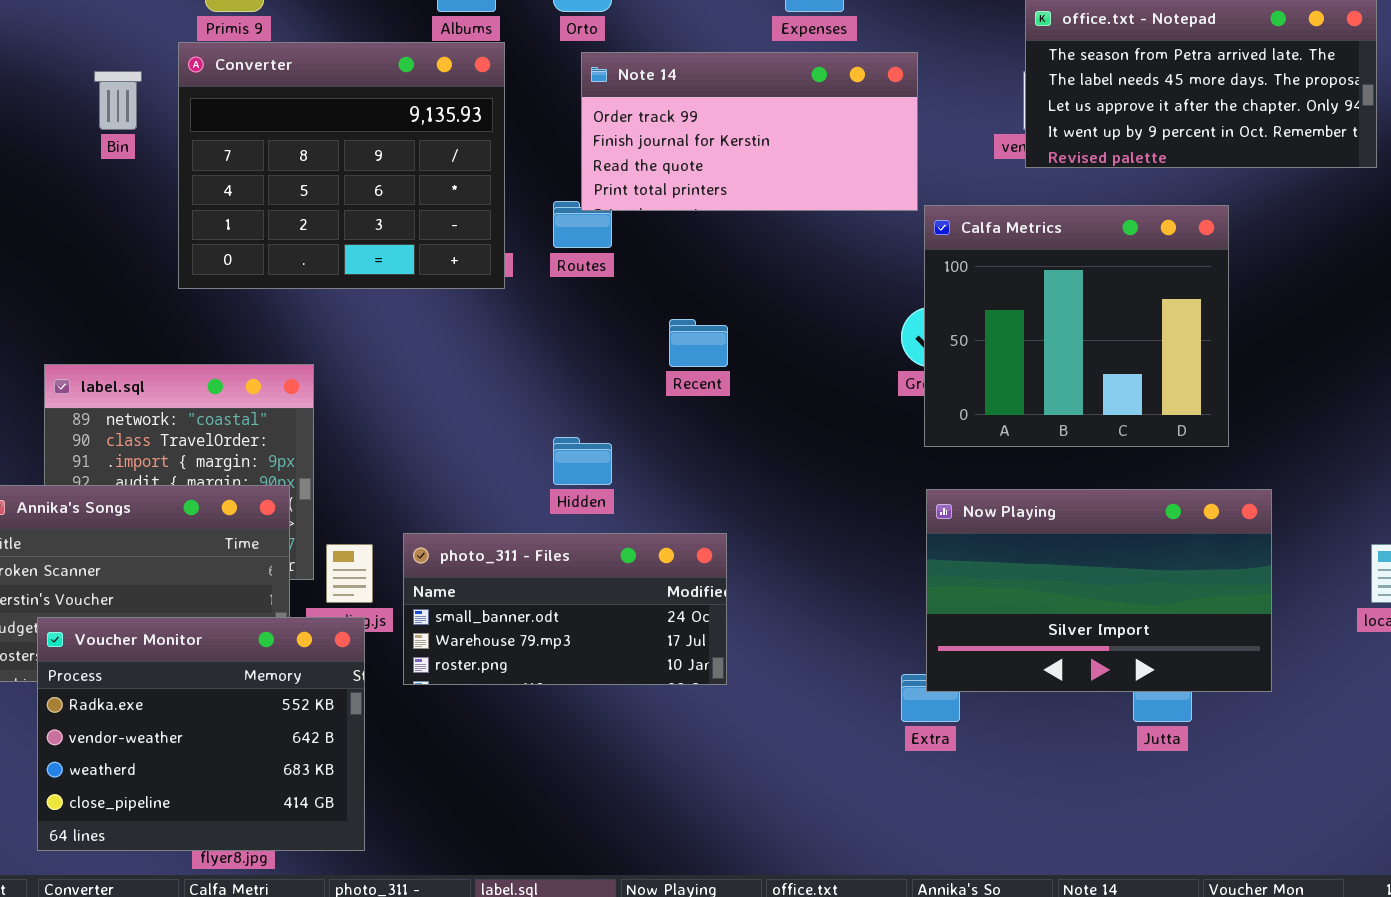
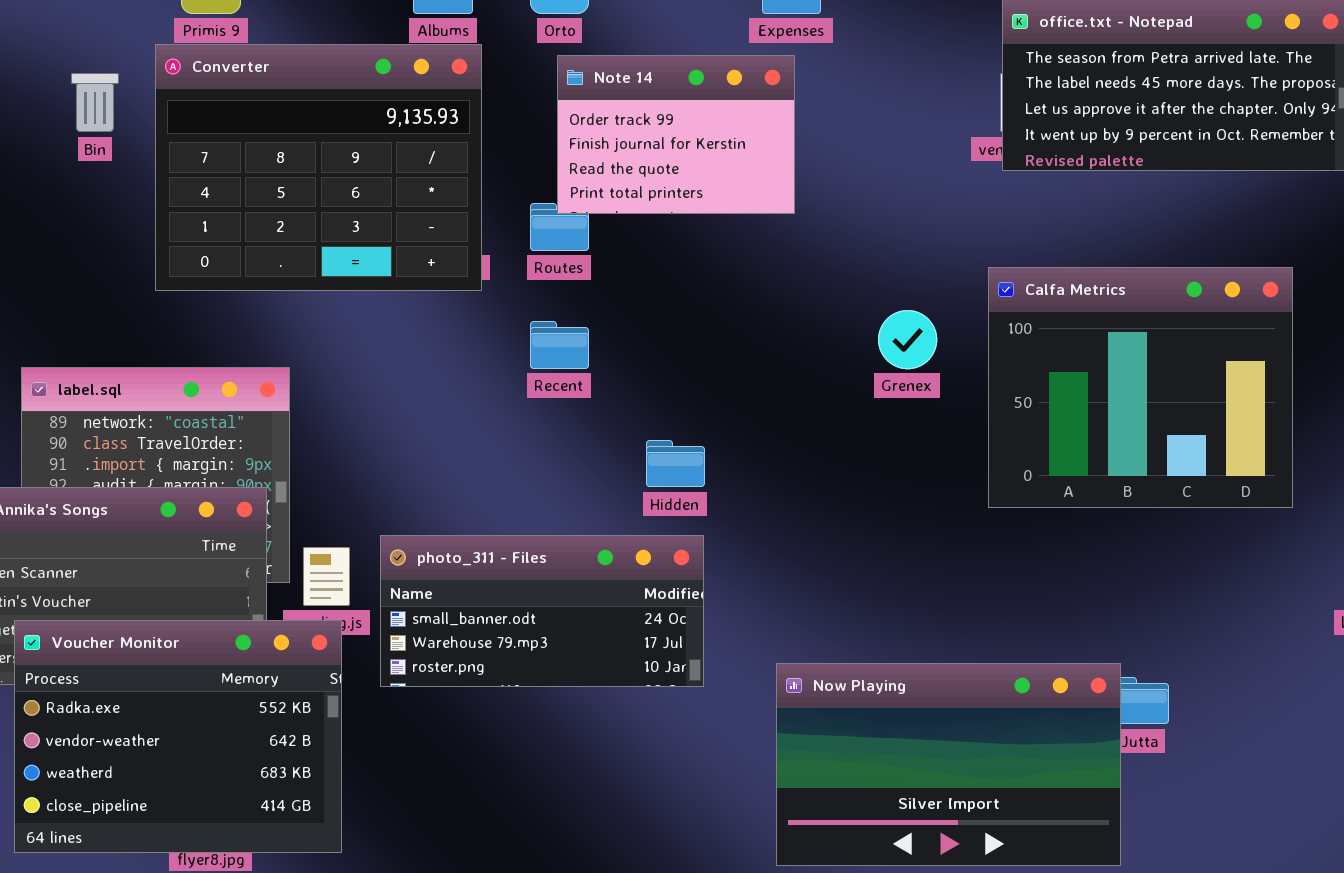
Note 14: [581,52,918,211] -> [557,55,795,214], resized
Calfa Metrics: [924,205,1229,447] -> [988,267,1293,508], moved
Recent: [669,319,728,367] -> [530,321,589,369], moved
Hidden: [553,437,612,485] -> [646,440,705,487], moved
Now Playing: [926,489,1272,692] -> [776,663,1121,866], moved

